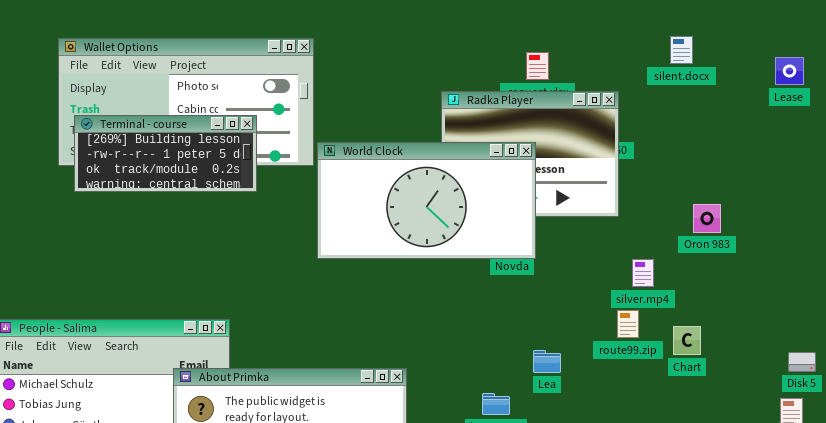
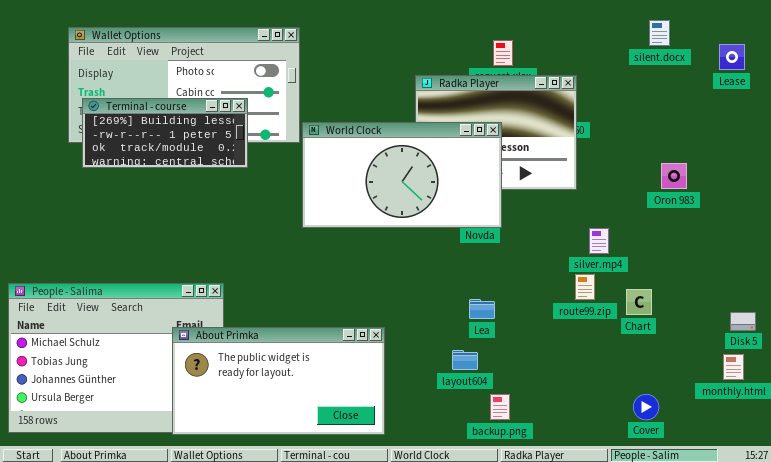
silent.docx: [670,36,693,64] -> [649,20,670,46], moved
Oron 983: [693,204,721,233] -> [661,163,687,189], moved
Lea: [533,350,561,373] -> [469,299,495,319], moved

